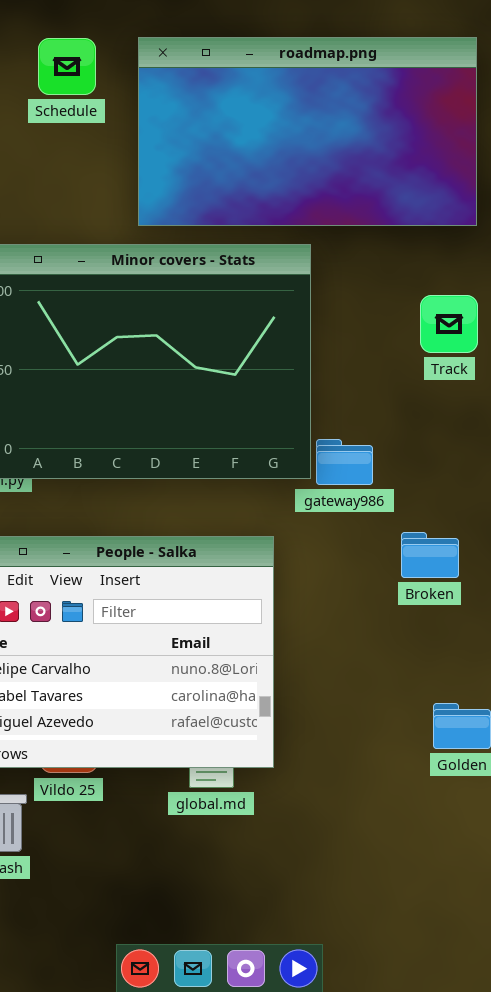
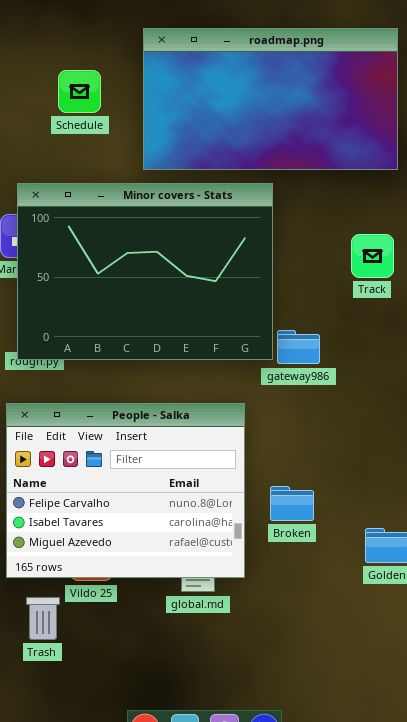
Schedule: [38,38,96,95] -> [58,70,101,113], moved
Track: [420,295,478,353] -> [351,234,394,278], moved
Broken: [401,532,459,578] -> [270,486,314,521], moved

